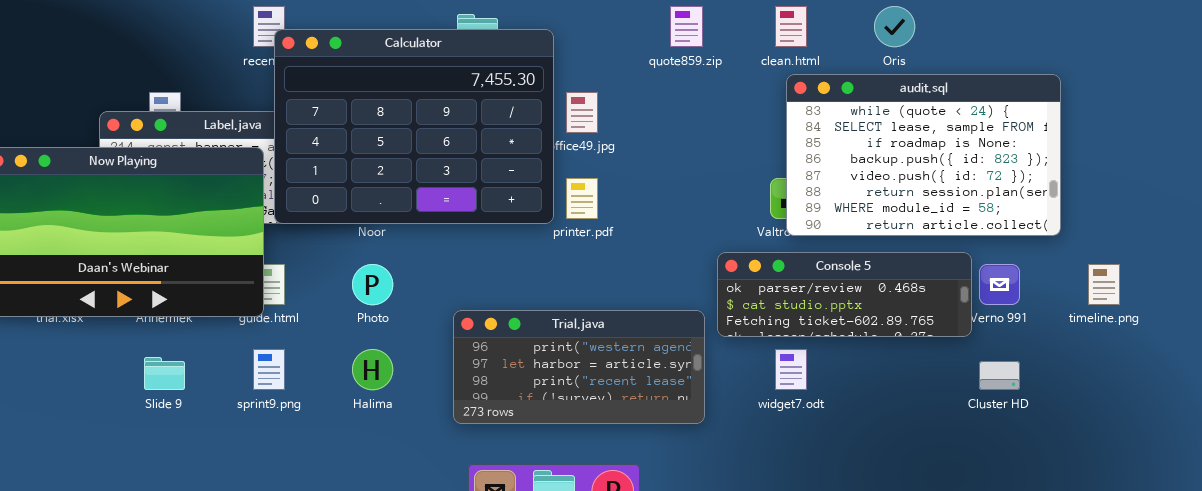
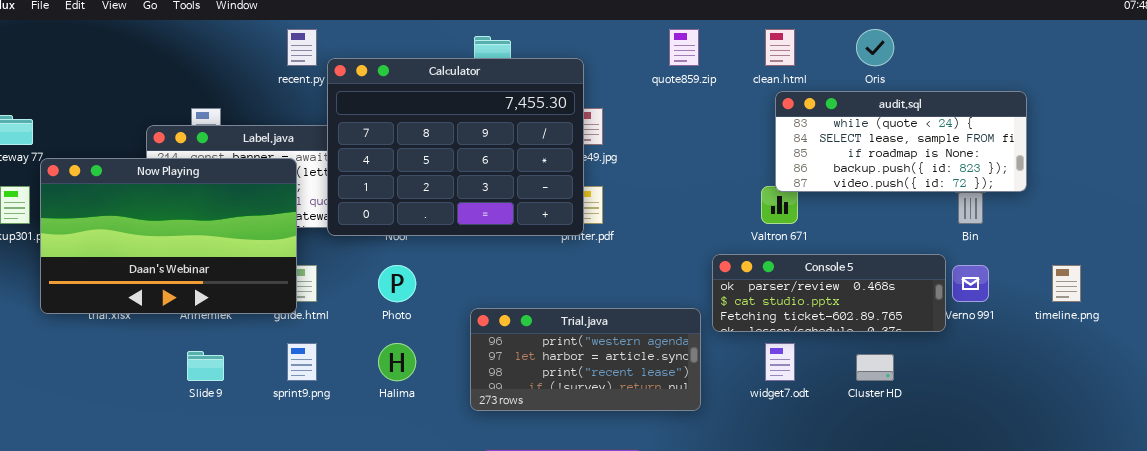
Calculator: [274,29,554,224] -> [327,58,584,236], moved
audit.sql: [786,74,1061,236] -> [775,91,1027,192], resized
Cluster HD: [979,361,1020,390] -> [856,354,894,381], moved

